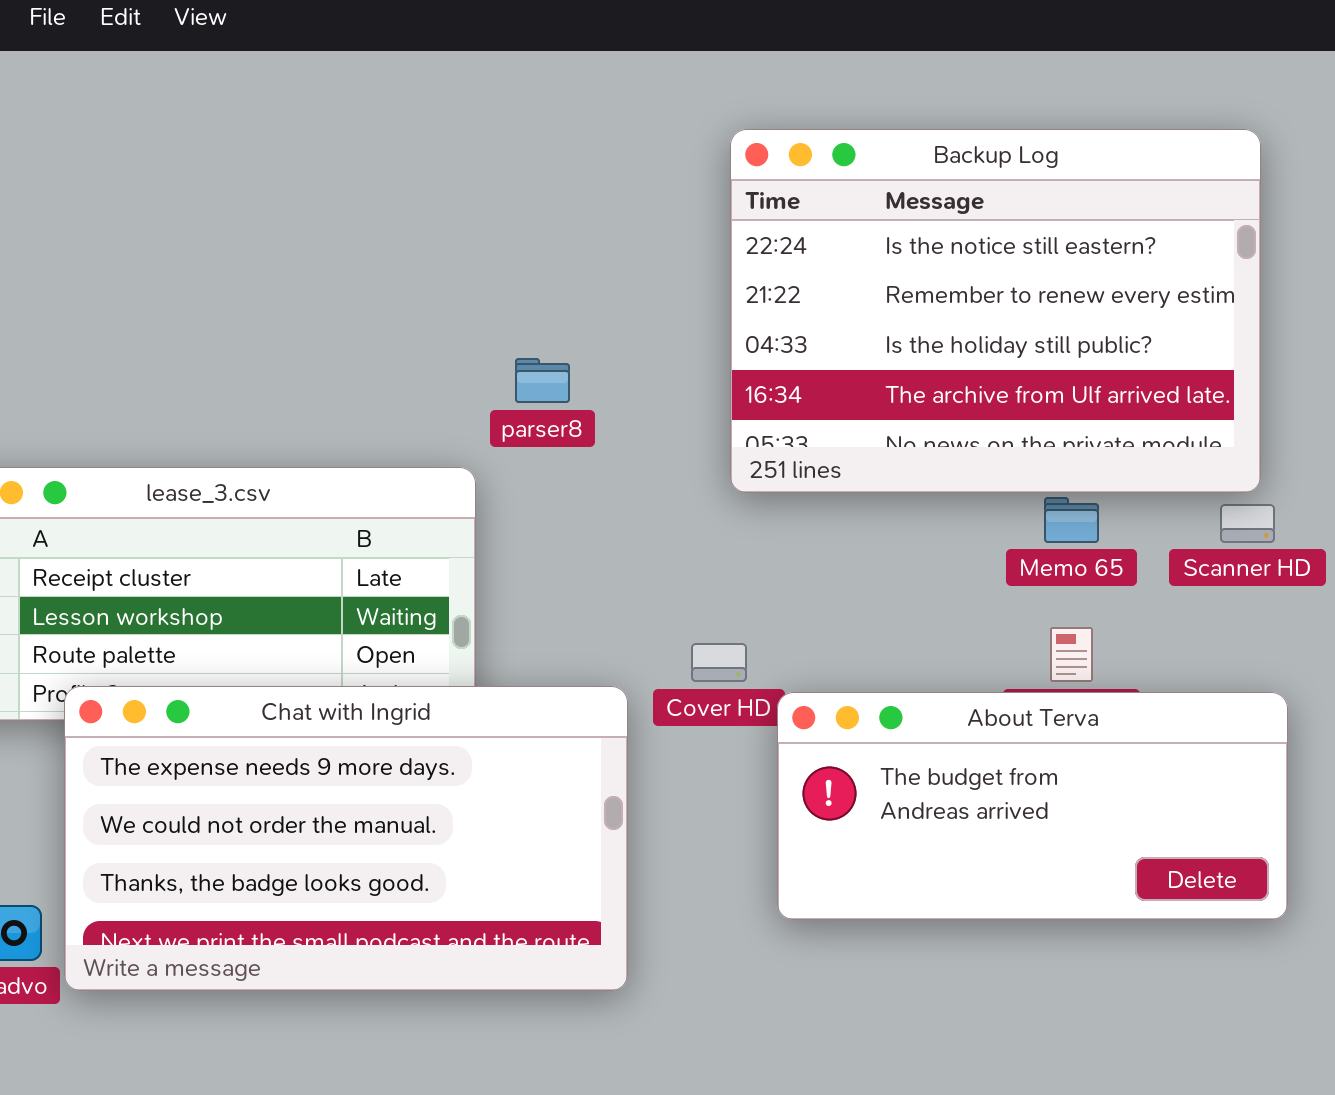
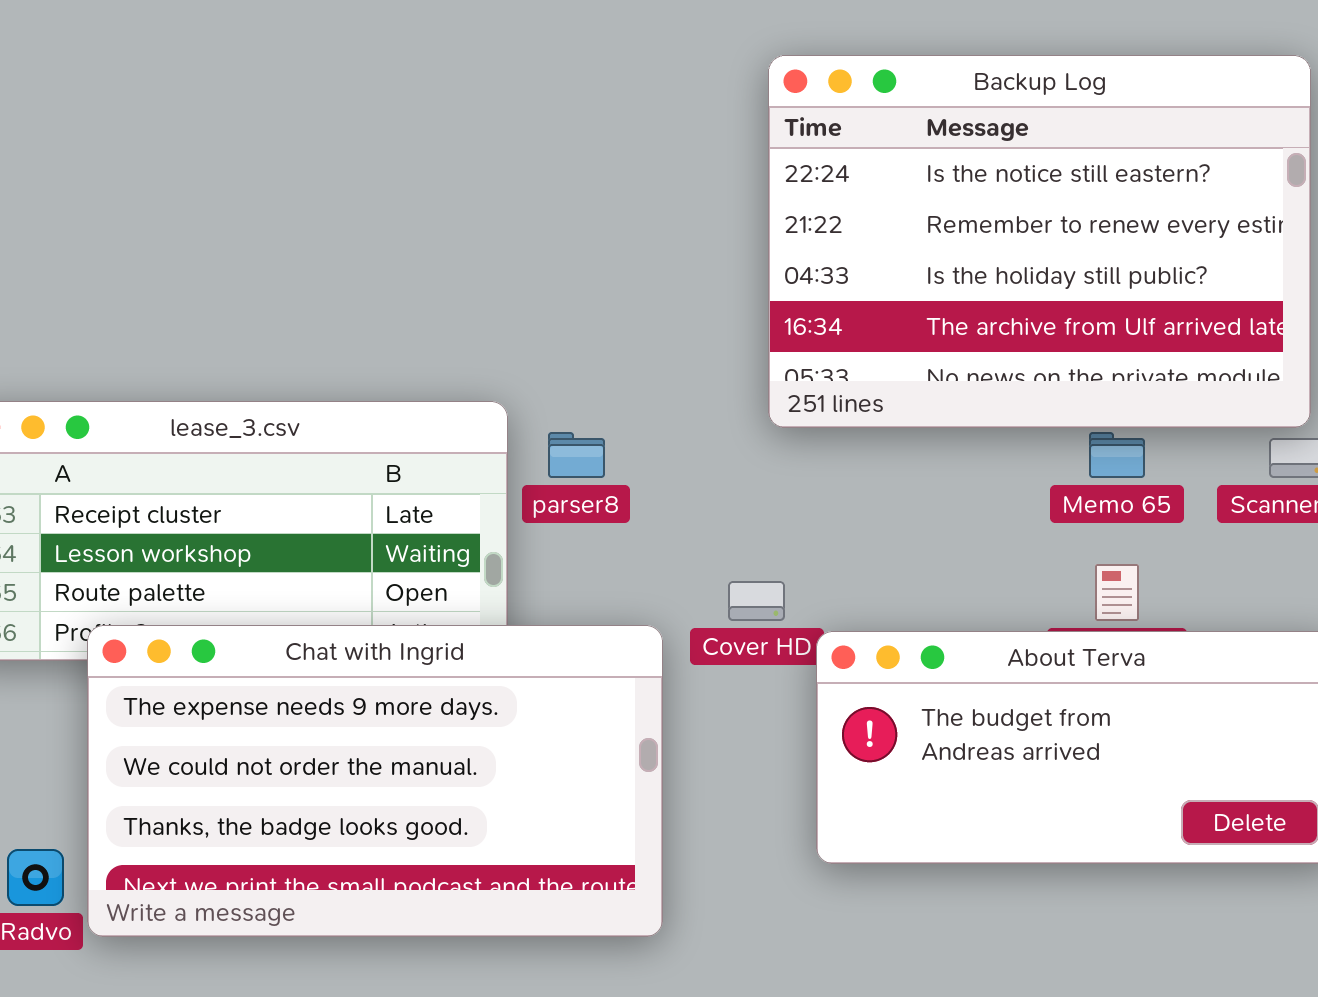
parser8: [515,358,570,403] -> [548,432,605,478], moved

